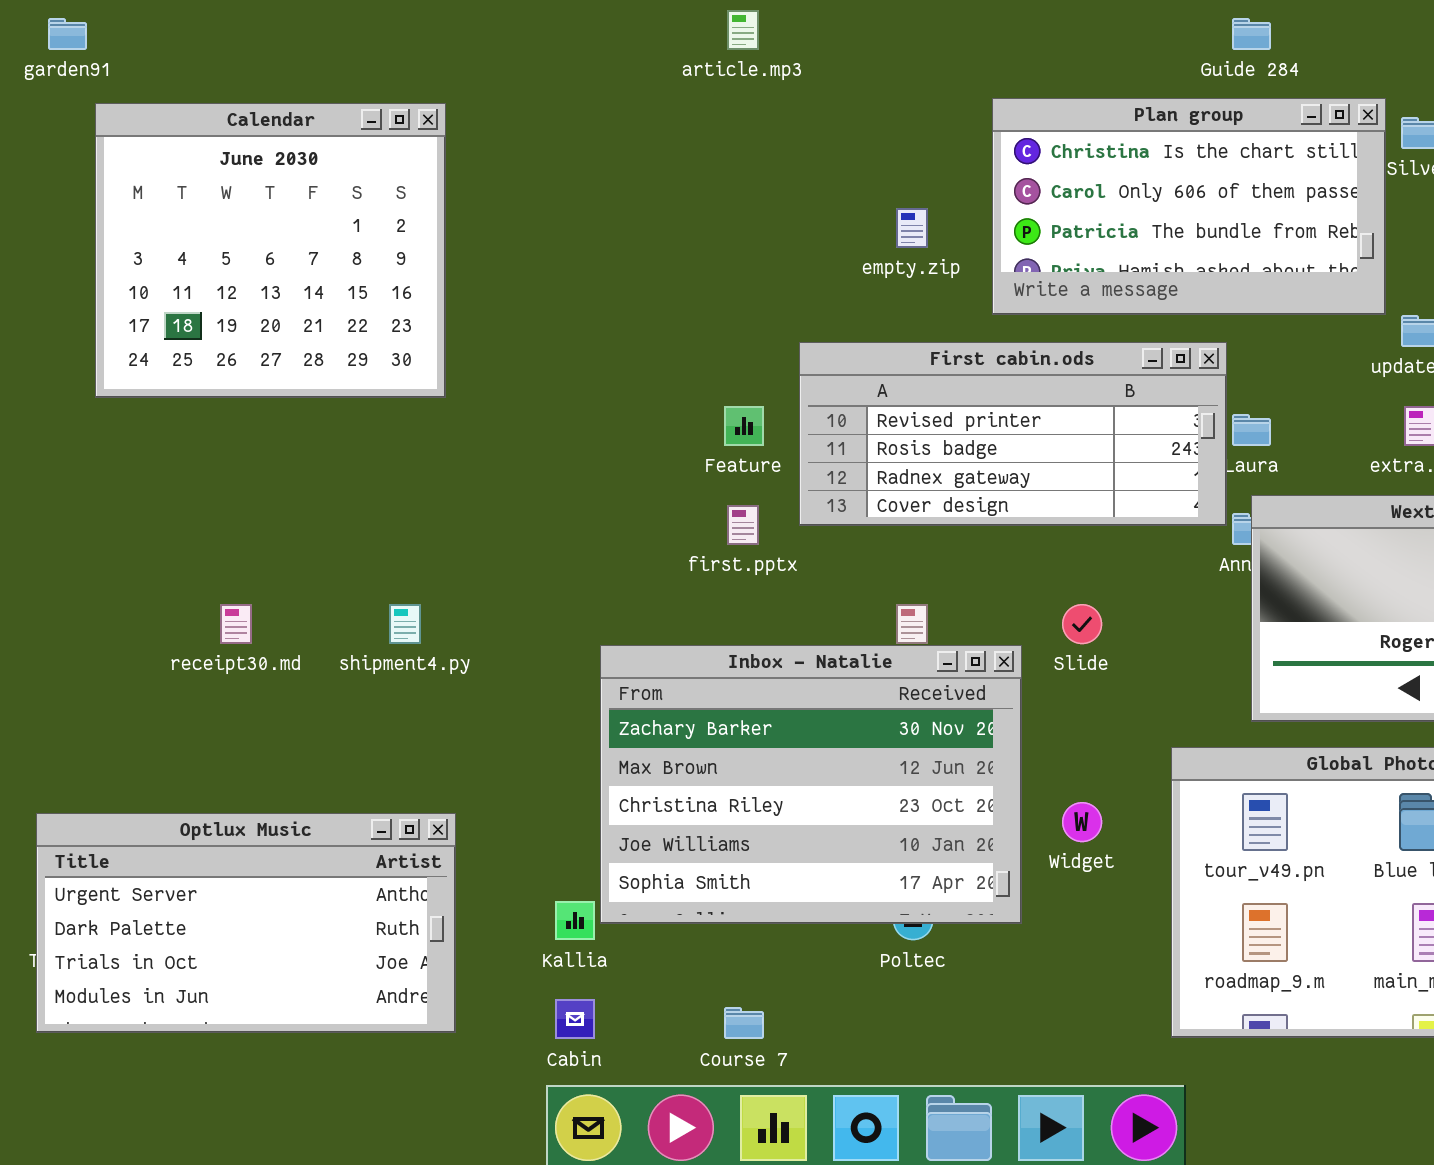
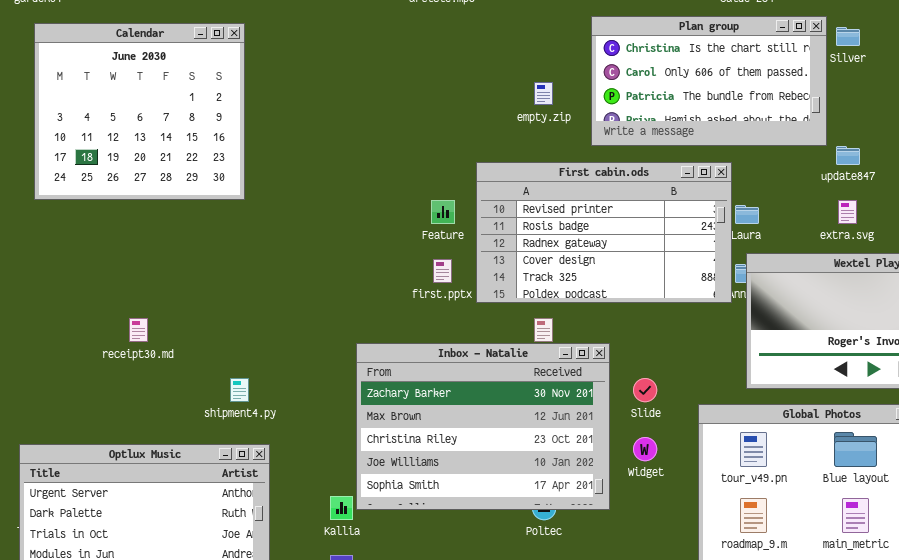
Calendar: [95,103,446,398] -> [34,23,245,200], moved
First cabin.ods: [799,342,1227,526] -> [476,162,732,303], resized
shipment4.py: [389,604,421,644] -> [230,378,249,402], moved
Slide: [1062,604,1102,644] -> [633,378,657,402], moved

